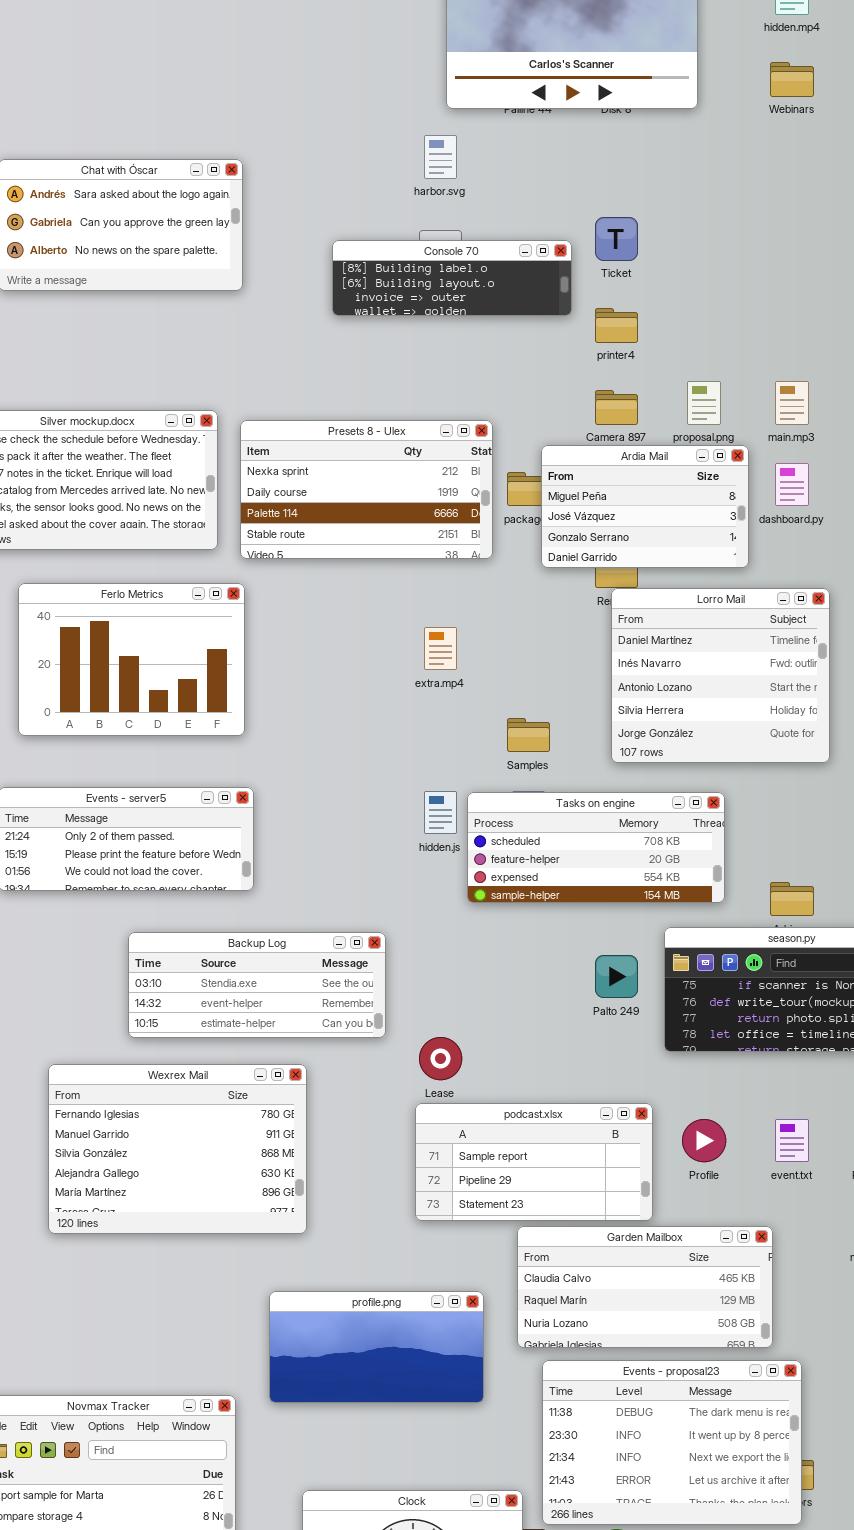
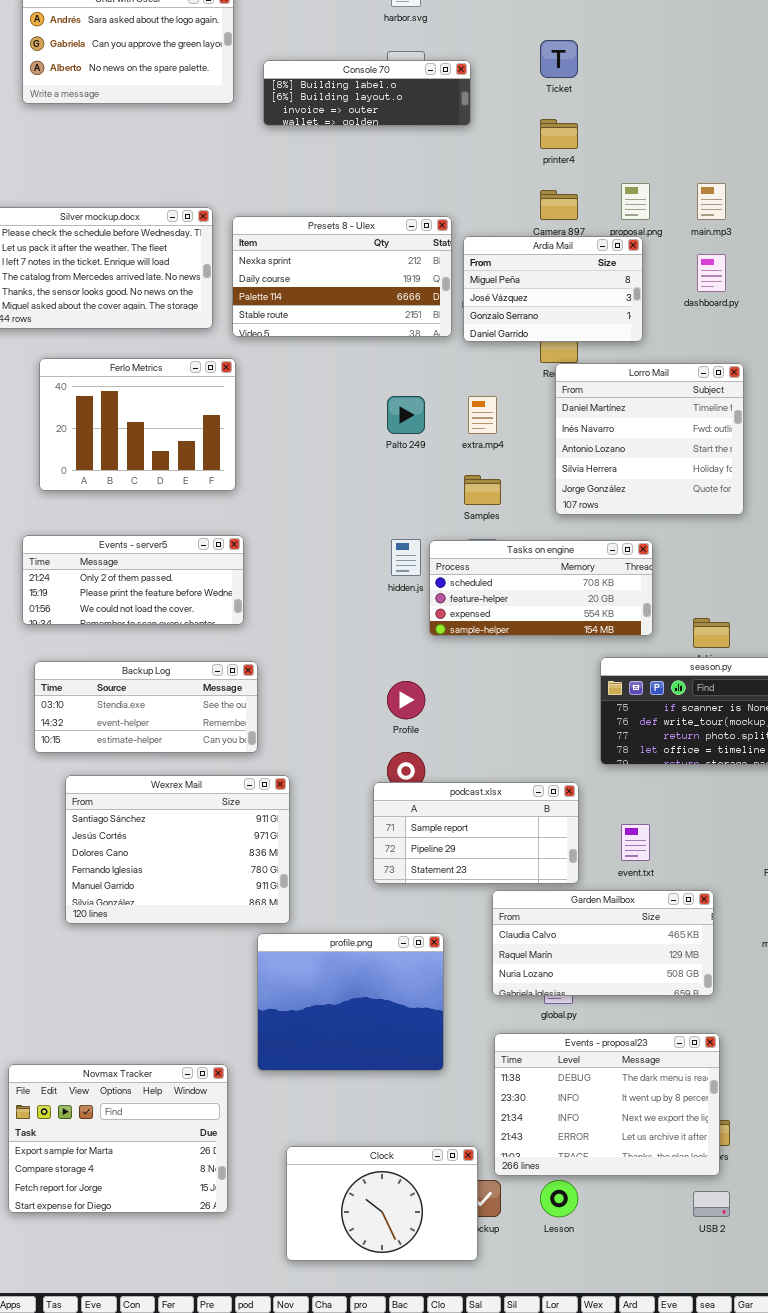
Console 70: [332,240,572,316] -> [263,60,471,126], moved
Ardia Mail: [541,445,749,568] -> [463,236,643,342], moved
extra.mp4: [424,627,457,670] -> [468,396,497,434], moved
Backup Log: [128,932,386,1038] -> [34,661,258,753], moved
Palto 249: [595,955,638,998] -> [387,396,425,434], moved
Wexrex Mail: [48,1064,307,1234] -> [65,775,290,924], scrolled up 3 rows
podcast.xlsx: [415,1103,653,1221] -> [373,782,579,884], moved
Profile: [682,1119,726,1162] -> [387,681,425,719], moved
event.txt: [775,1119,809,1162] -> [621,824,650,861], moved
Garden Mailbox: [517,1226,773,1348] -> [492,890,714,996], moved
profile.png: [269,1291,484,1403] -> [257,933,444,1071], resized

